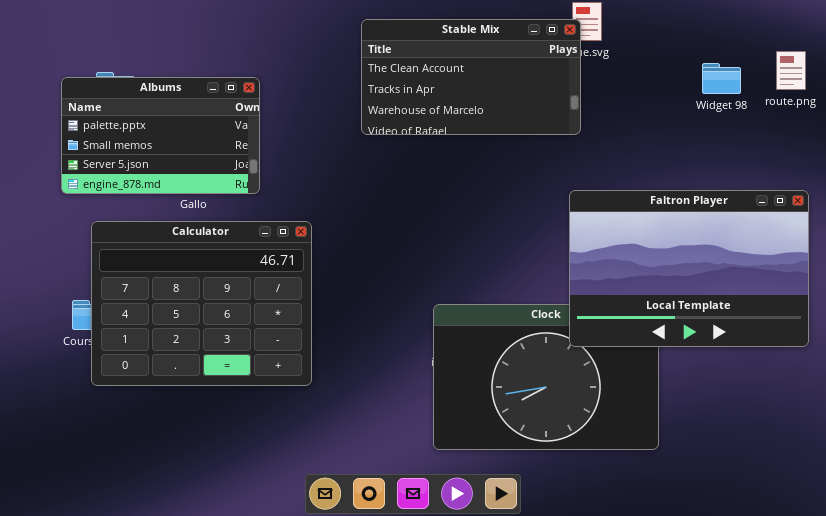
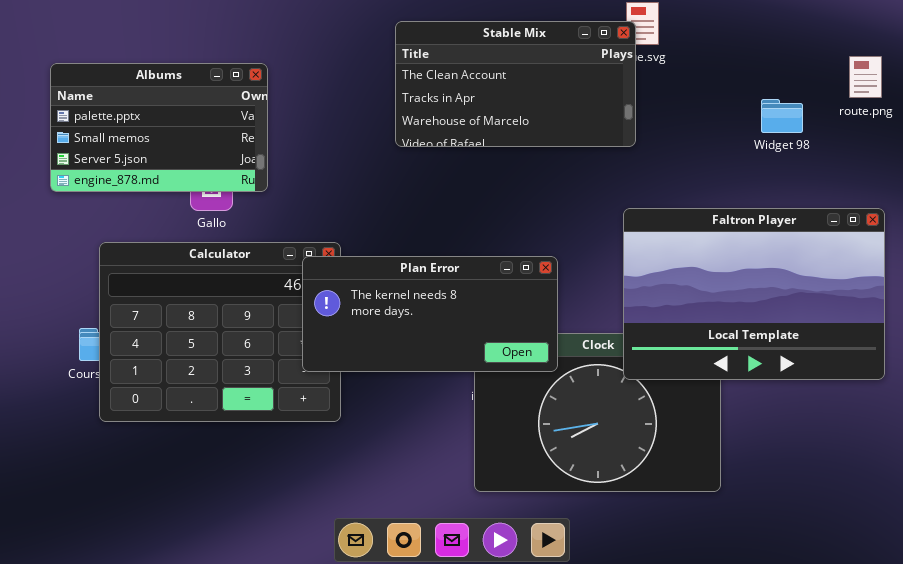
Widget 98: [702,63,741,94] -> [761,99,803,133], moved
Albums: [61,77,260,194] -> [50,63,268,192], moved
Plan Error: none -> [302,256,558,372], opened

